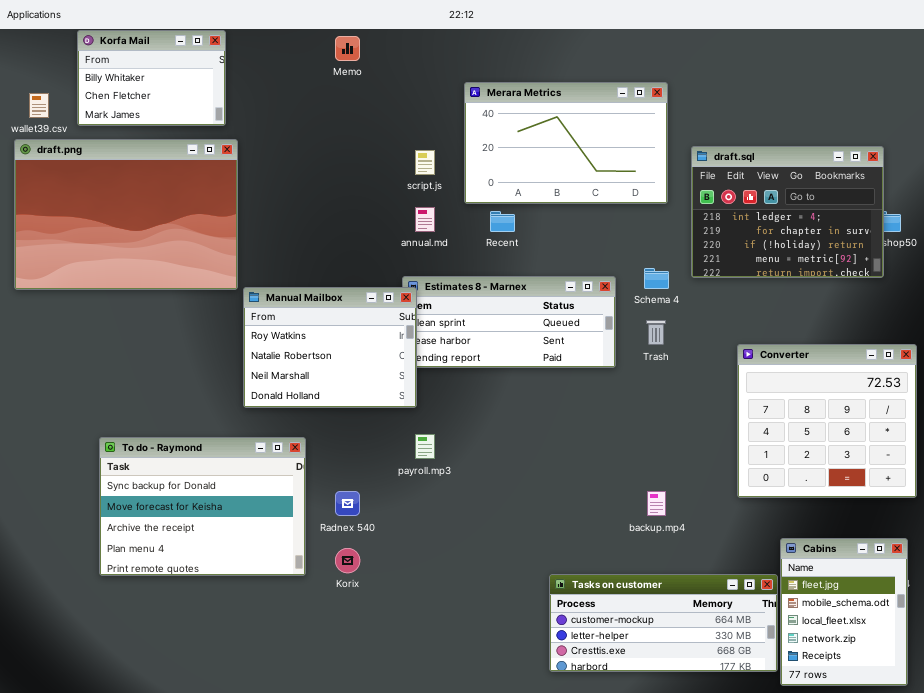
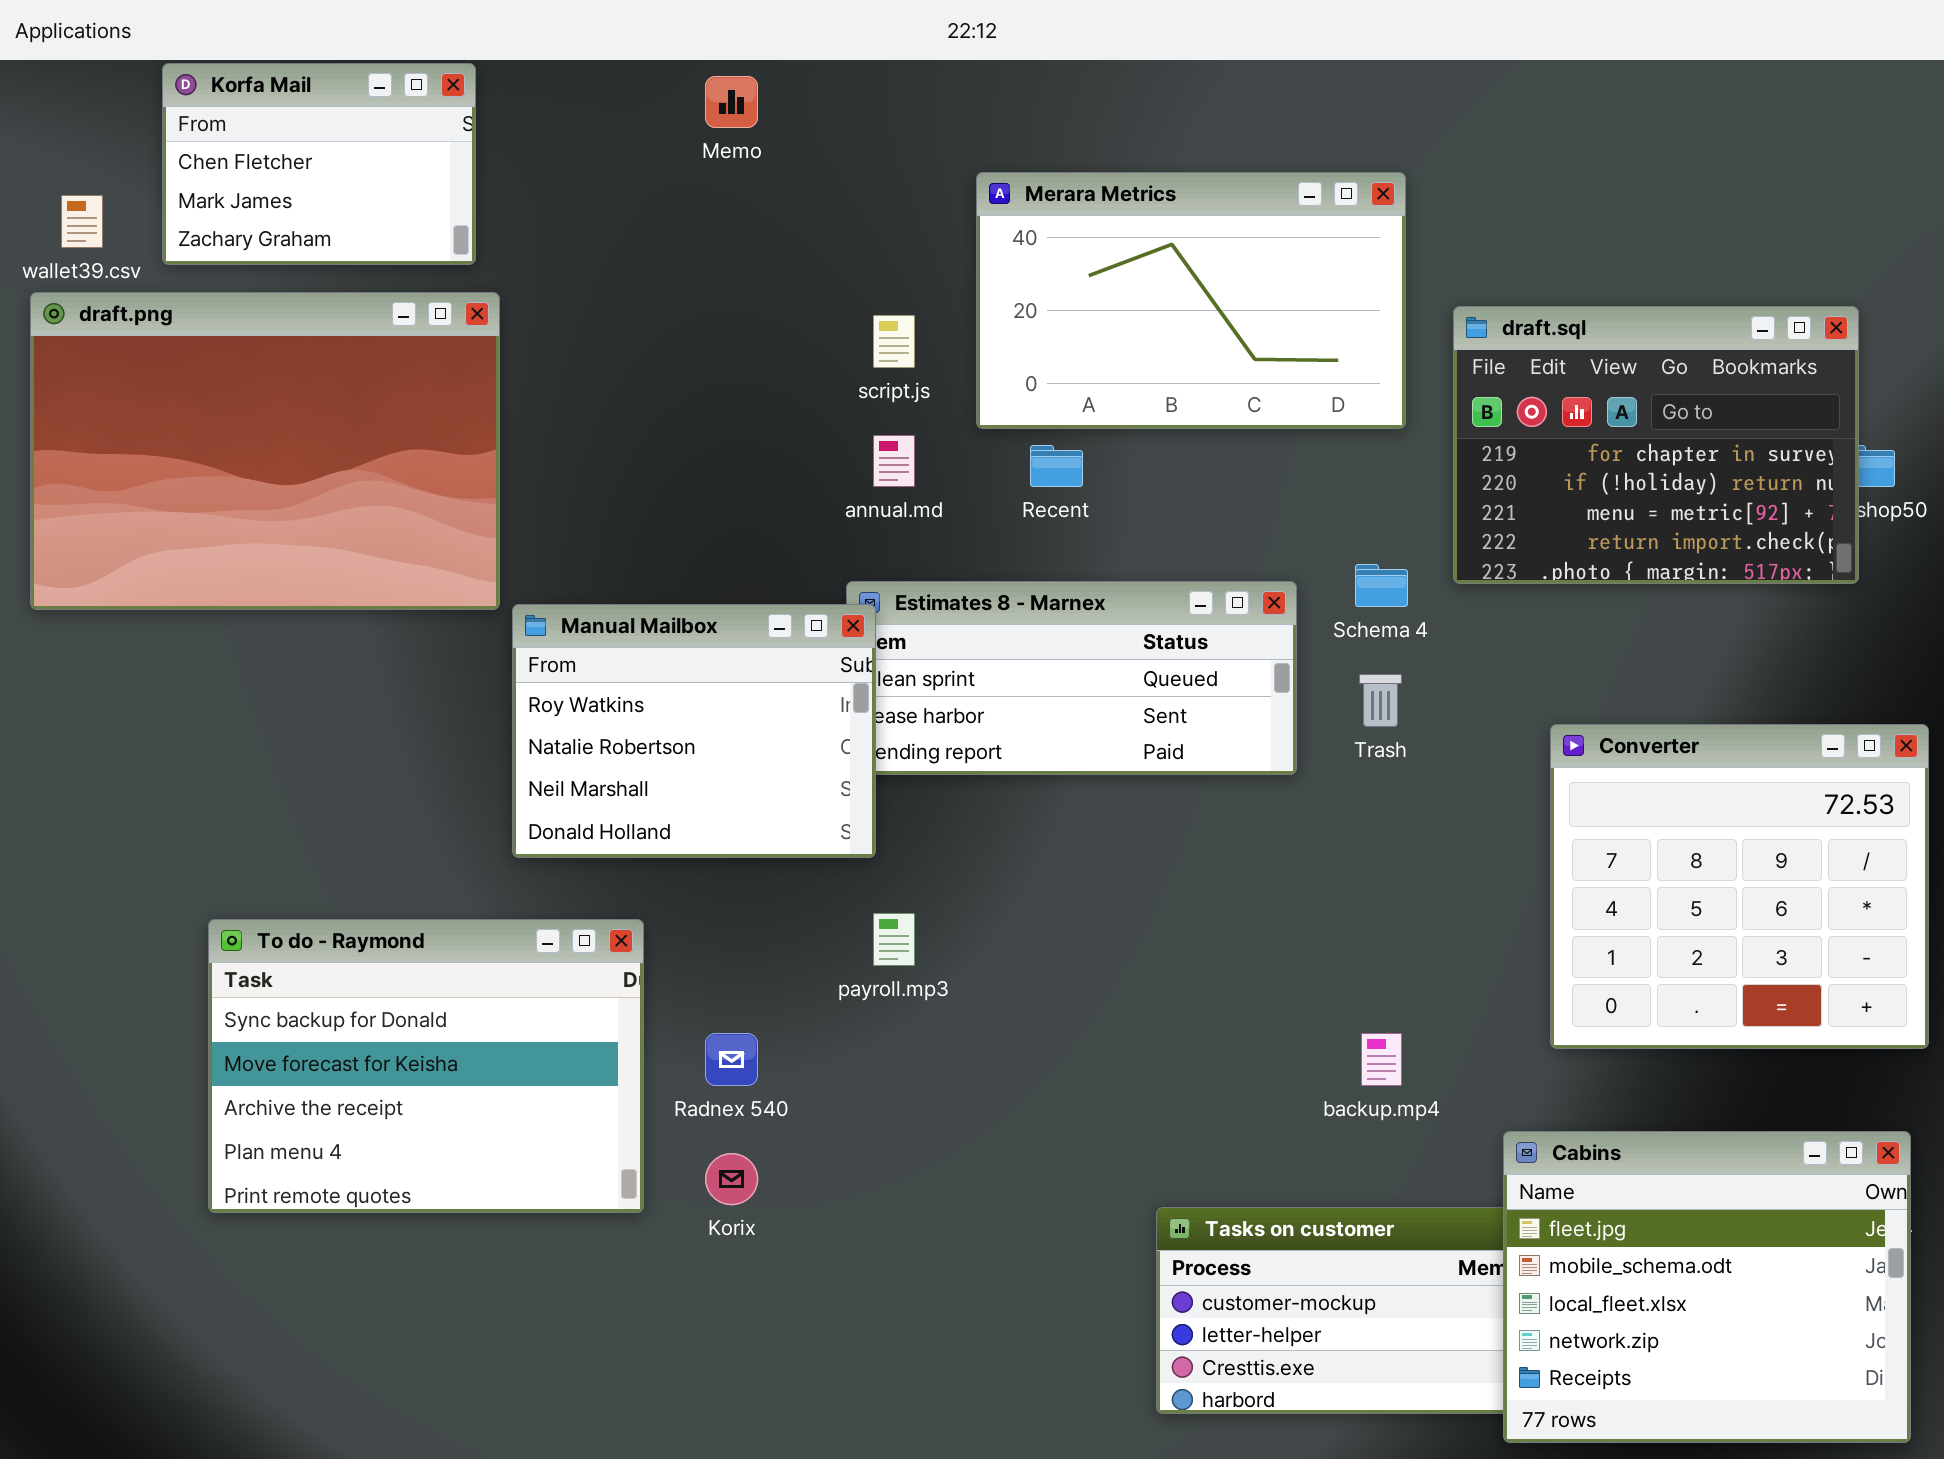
Korfa Mail: [77,30,226,126] -> [162,63,476,265], scrolled down 1 row
draft.sql: [691,146,884,278] -> [1453,306,1859,584], scrolled down 1 row
Cabins: [780,538,908,686] -> [1503,1131,1911,1443], resized

